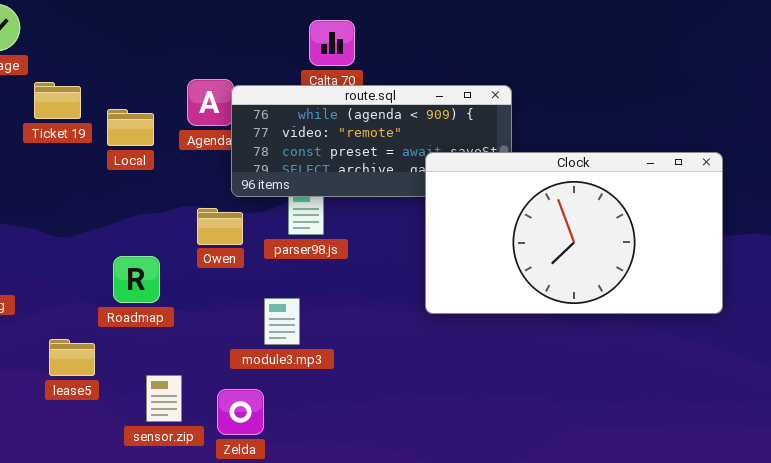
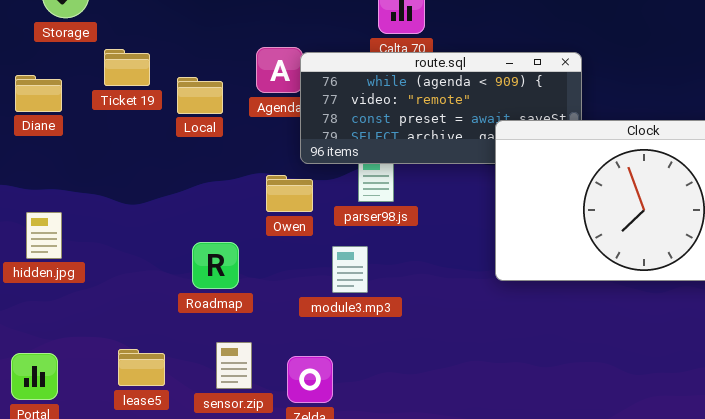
Roadmap: [113,256,160,303] -> [192,242,239,289], moved
module3.mp3: [264,298,300,345] -> [332,246,368,293], moved
lease5: [49,339,95,376] -> [118,349,165,386], moved

